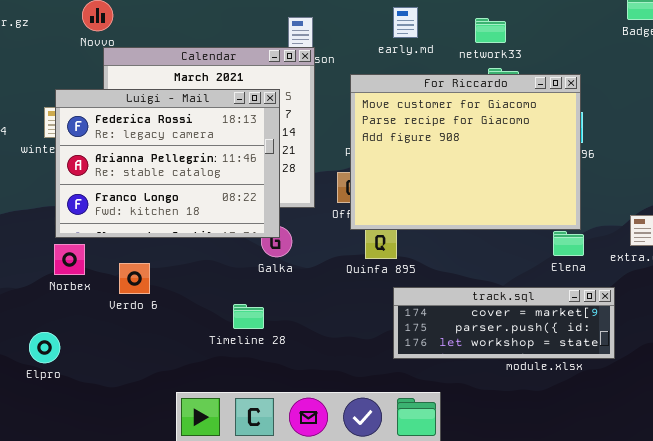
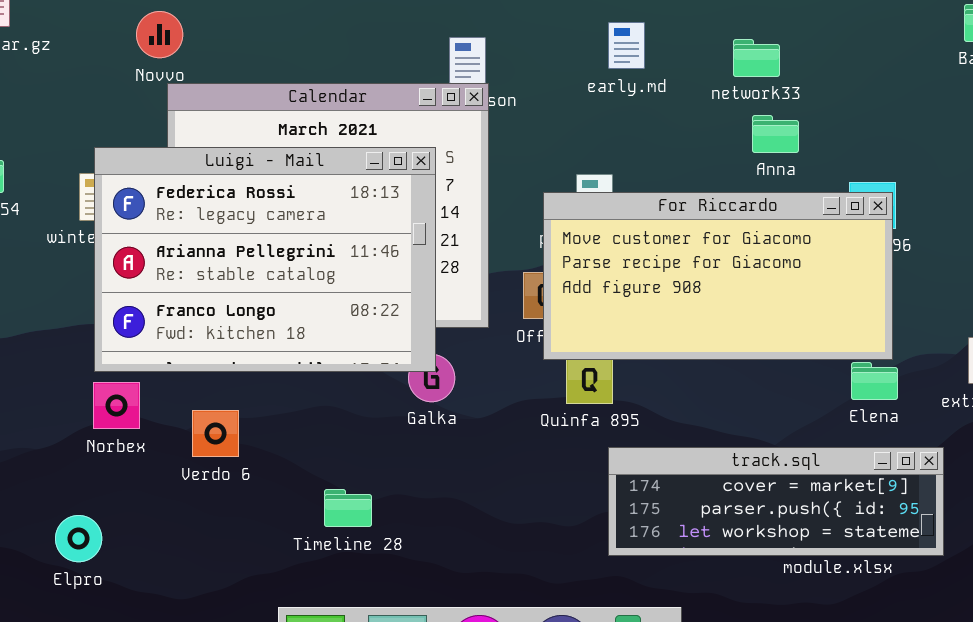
For Riccardo: [350,74,581,230] -> [543,192,893,360], resized
Timeline 28: [233,304,264,329] -> [324,489,372,527], moved

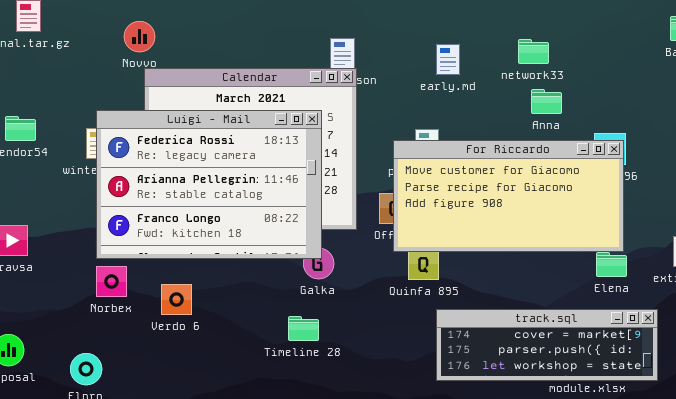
early.md: [608,22,645,69] -> [436,44,460,75], moved
Timeline 28: [324,489,372,527] -> [288,316,319,341], moved

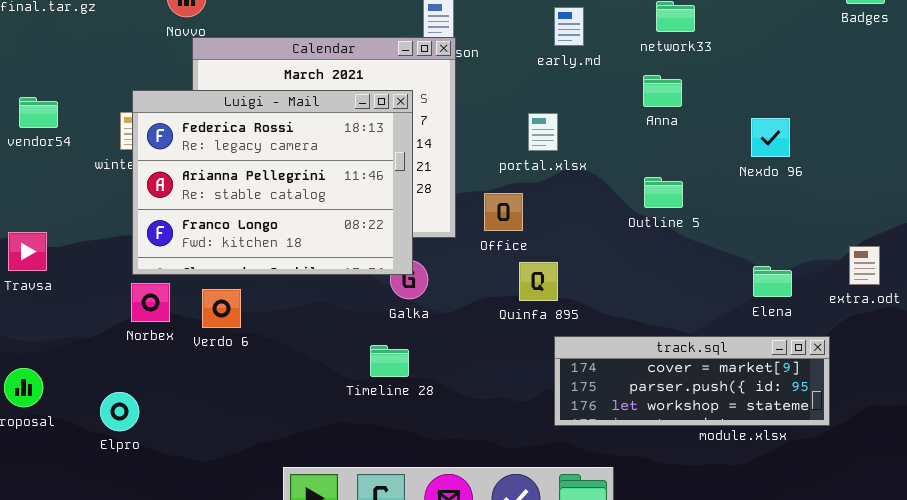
Anna: [531,89,562,114] -> [643,75,682,107], moved
For Riccardo: [393,140,624,252] -> none, closed
Verdo 6: [161,284,192,315] -> [202,289,241,328], moved

